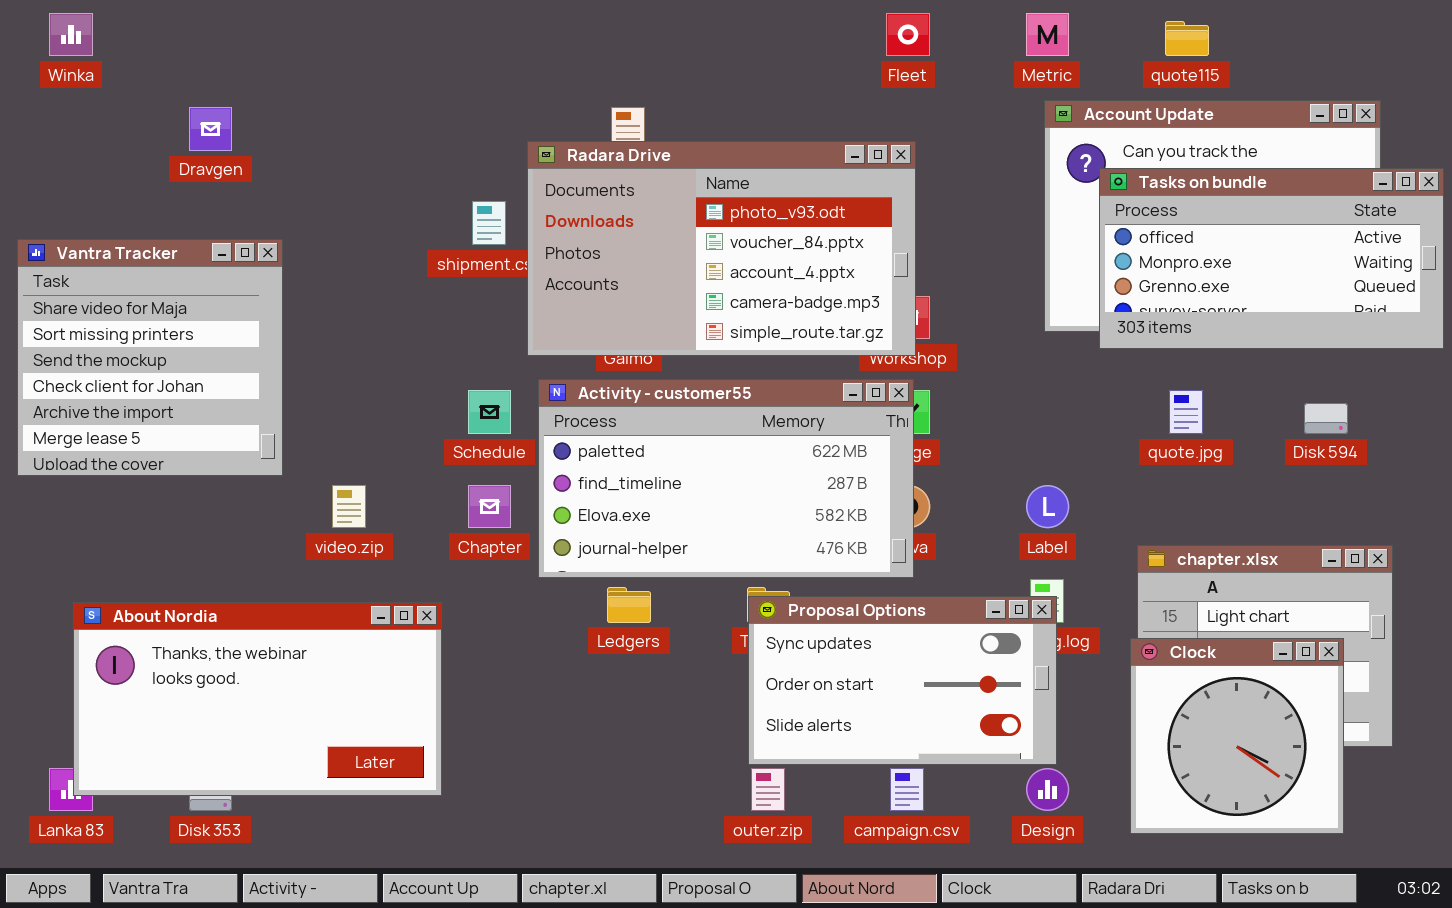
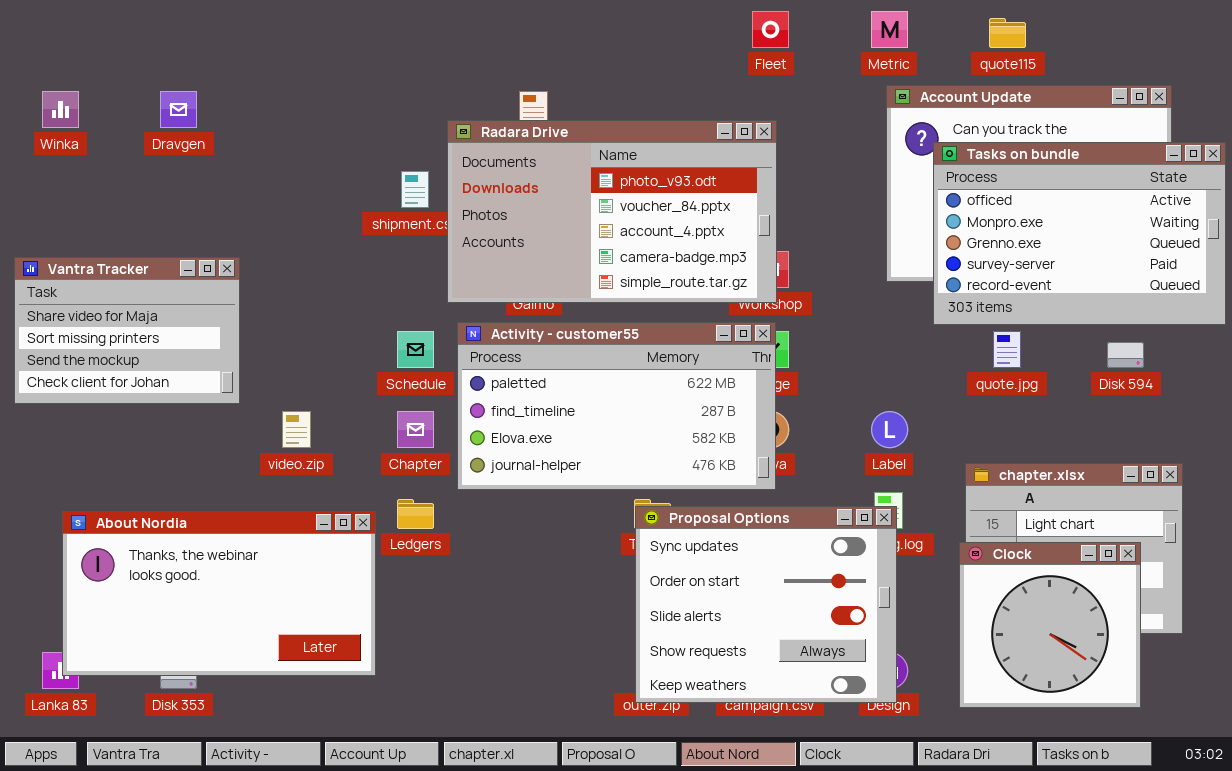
Winka: [49,13,93,56] -> [42,91,79,128], moved
Tasks on bundle: [1099,168,1444,349] -> [933,142,1226,325], resized
Vantra Tracker: [17,239,283,476] -> [14,257,240,404], resized
Ledgers: [607,587,651,623] -> [397,499,434,529], moved
Proposal Options: [748,596,1057,765] -> [635,506,897,703], resized

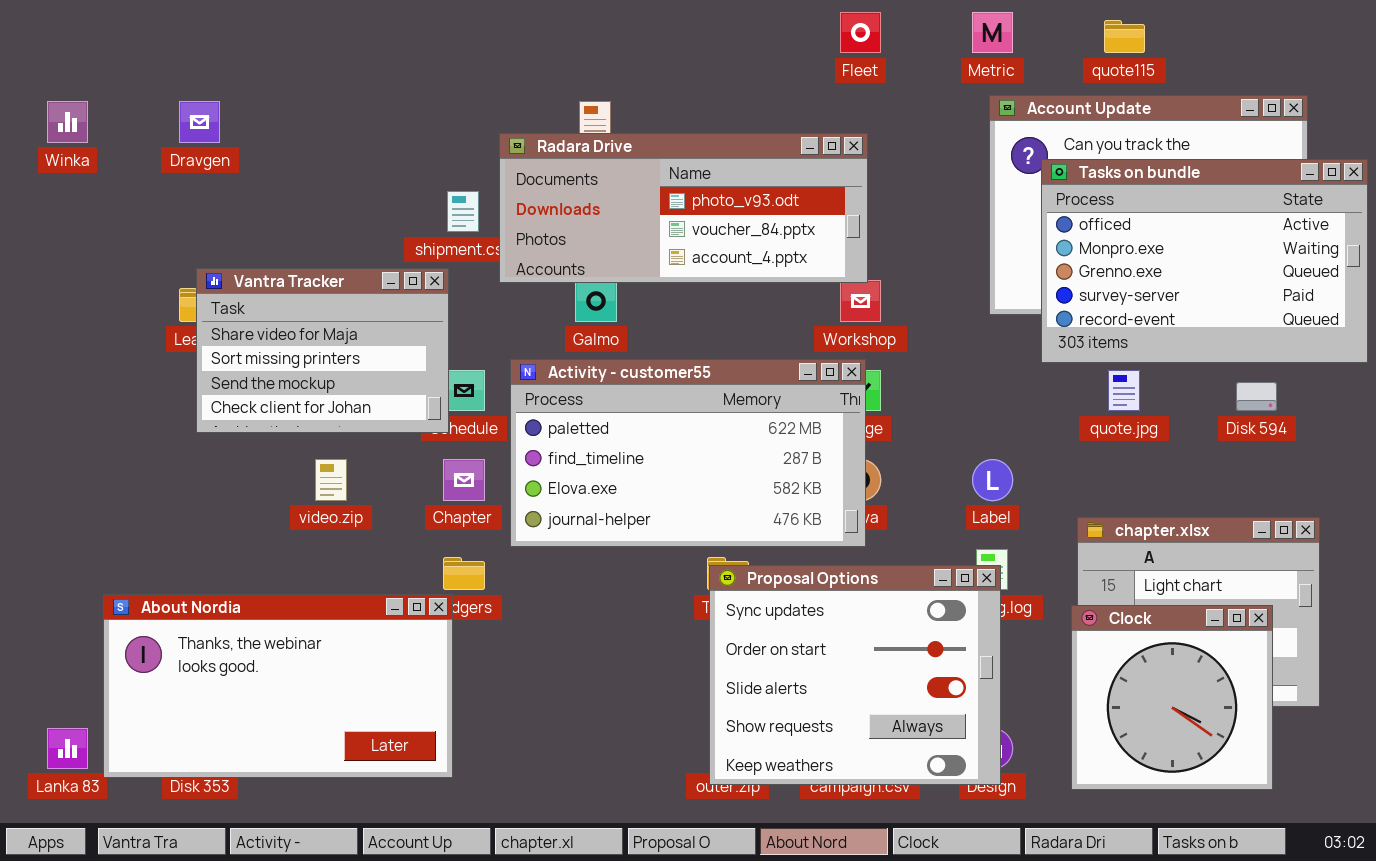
Radara Drive: [447,120,777,303] -> [499,133,868,283], resized
Vantra Tracker: [14,257,240,404] -> [196,268,449,433], moved
About Nordia: [62,511,376,676] -> [103,594,453,778], moved

